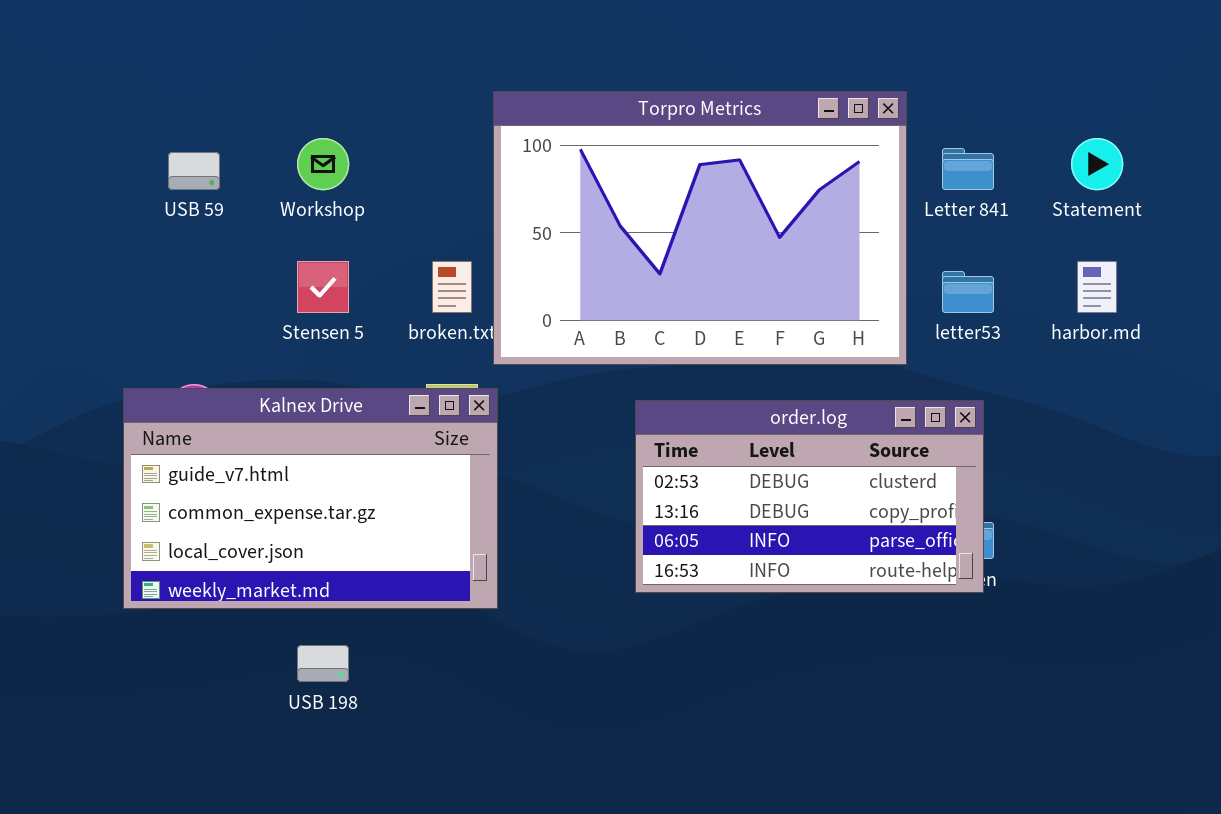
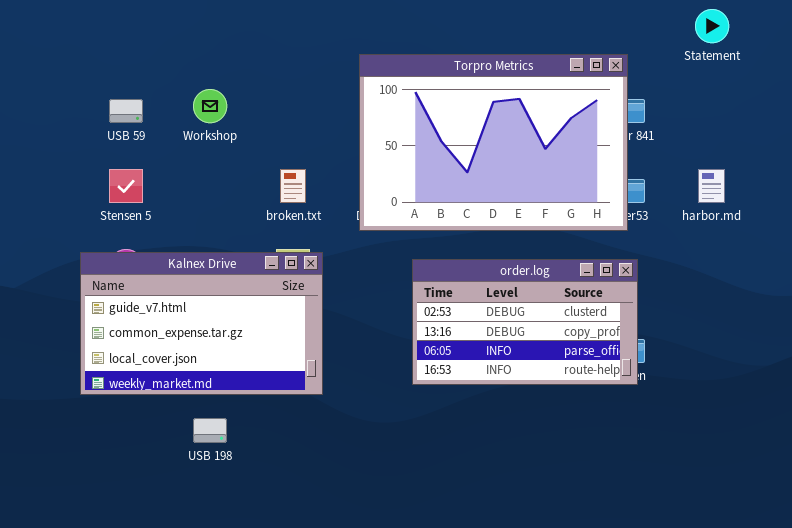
Torpro Metrics: [493,91,907,365] -> [359,54,628,231], moved
Statement: [1071,138,1123,190] -> [695,9,729,43], moved
Stensen 5: [297,261,349,313] -> [109,169,143,203], moved

